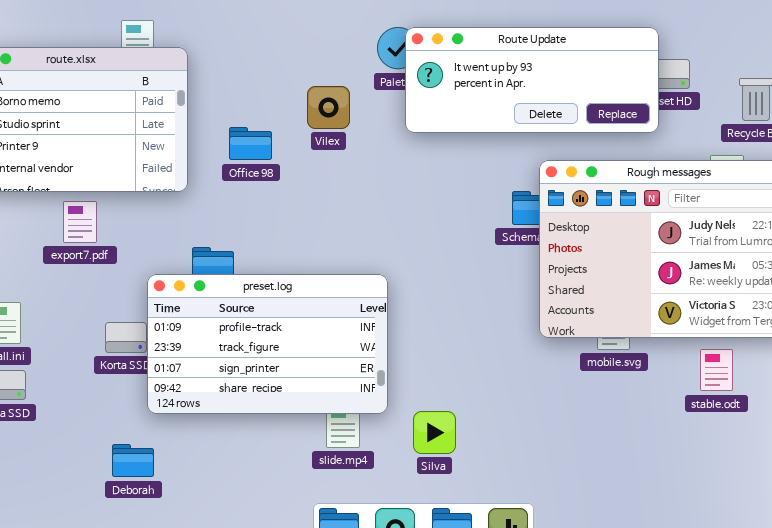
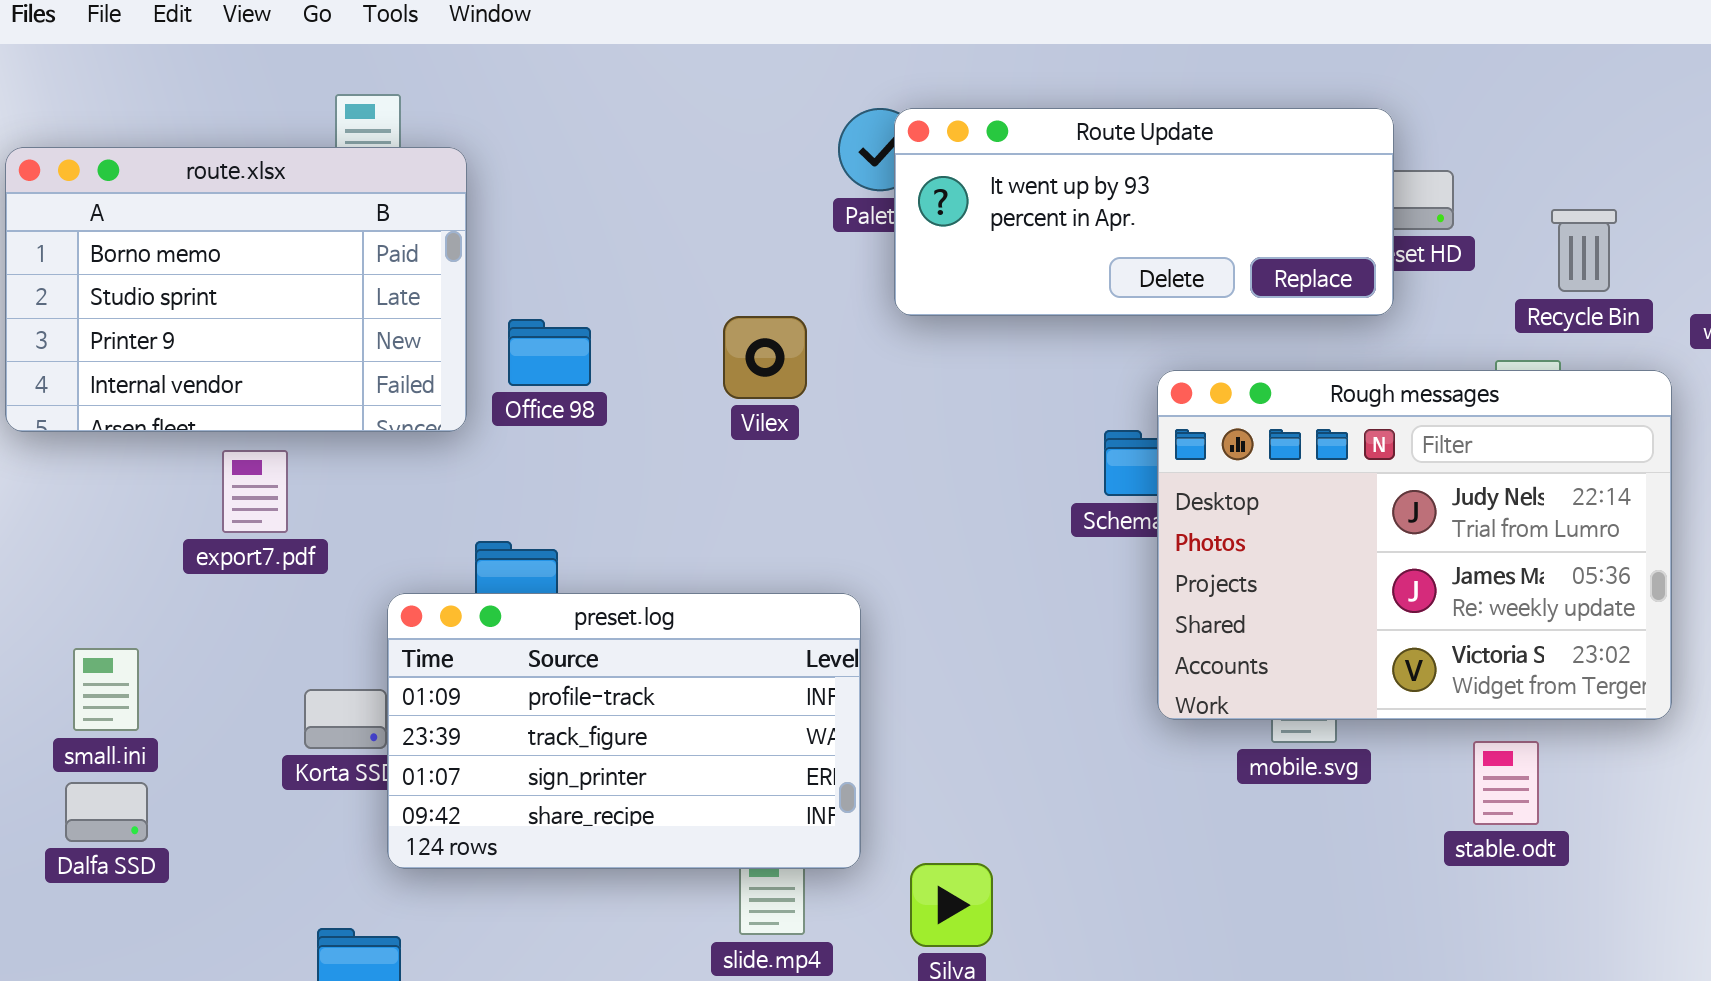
Vilex: [307,86,350,129] -> [723,316,807,399], moved
Office 98: [229,127,272,160] -> [508,319,591,386], moved

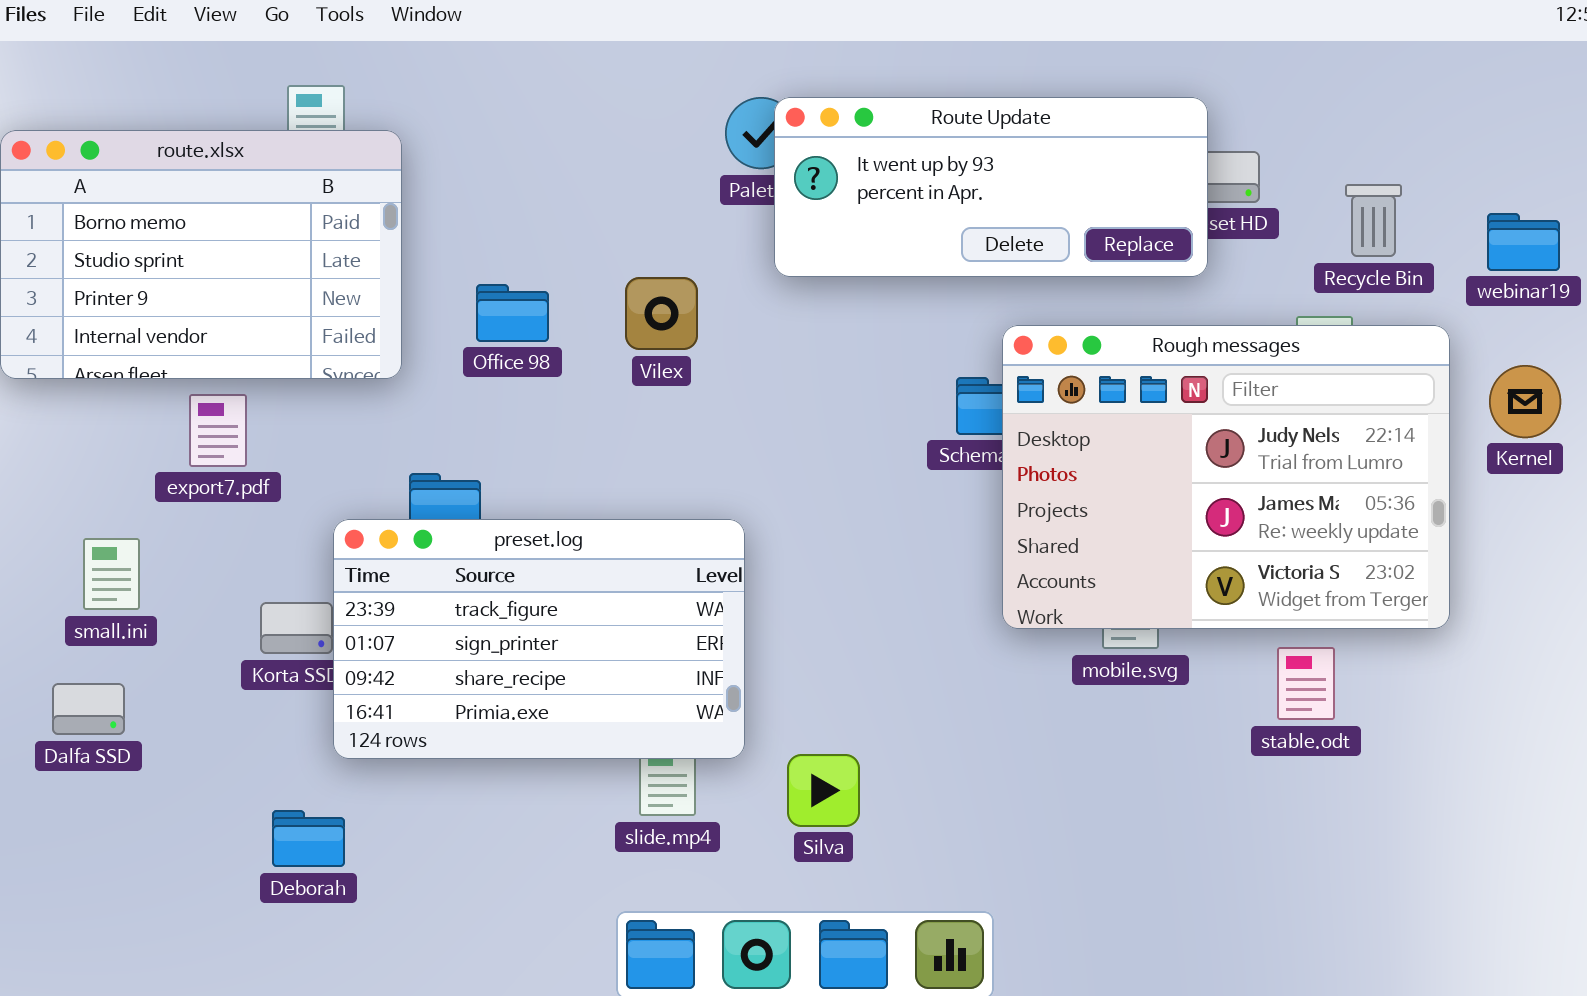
Office 98: [508,319,591,386] -> [476,284,549,342], moved
preset.log: [387,593,861,869] -> [333,519,745,759], scrolled down 1 row
small.ini: [73,648,139,731] -> [83,538,140,610], moved

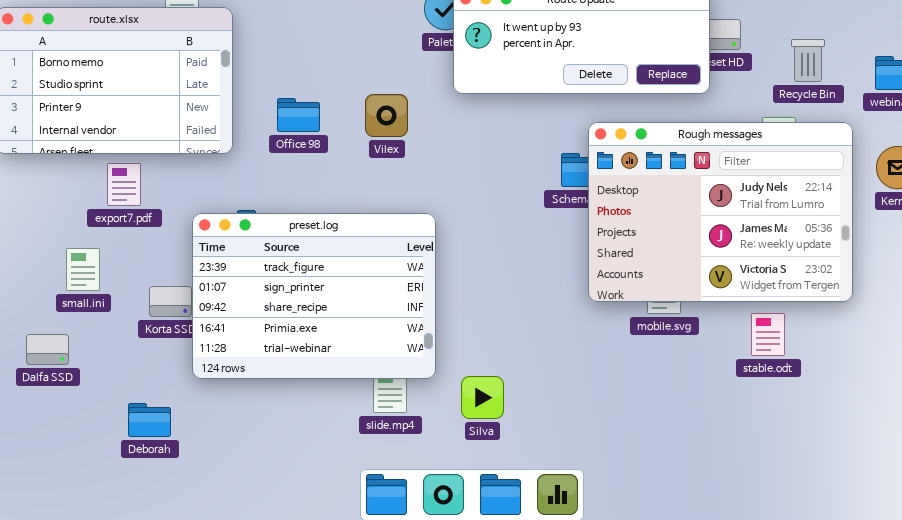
preset.log: [333,519,745,759] -> [192,213,436,379], resized
small.ini: [83,538,140,610] -> [66,248,100,291], moved
Deborah: [272,810,345,867] -> [128,403,171,437], moved

